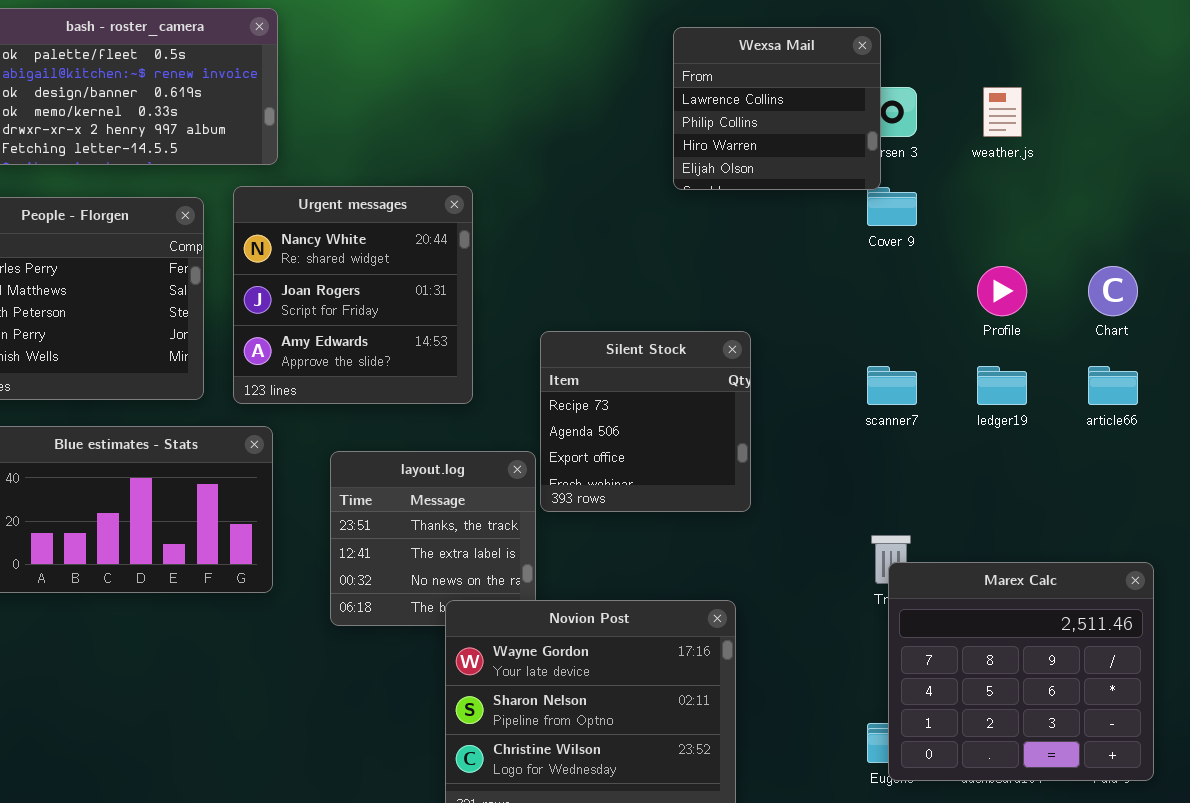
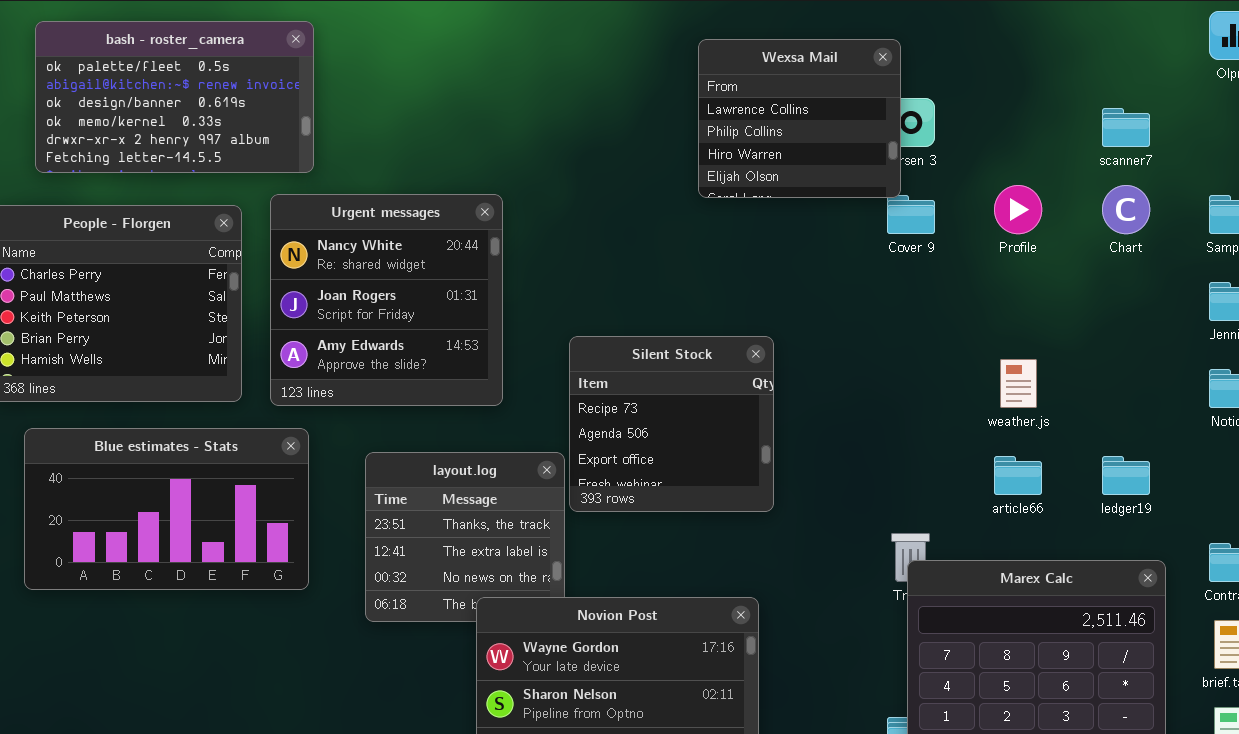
weather.js: [983,87,1022,137] -> [1000,359,1037,408], moved
Profile: [977,266,1027,316] -> [994,185,1042,234], moved
Chart: [1088,266,1138,316] -> [1102,185,1150,234], moved
scanner7: [867,366,917,405] -> [1102,108,1150,147], moved
ledger19: [977,366,1027,405] -> [1102,456,1150,495], moved
article66: [1088,366,1138,405] -> [994,456,1042,495], moved

